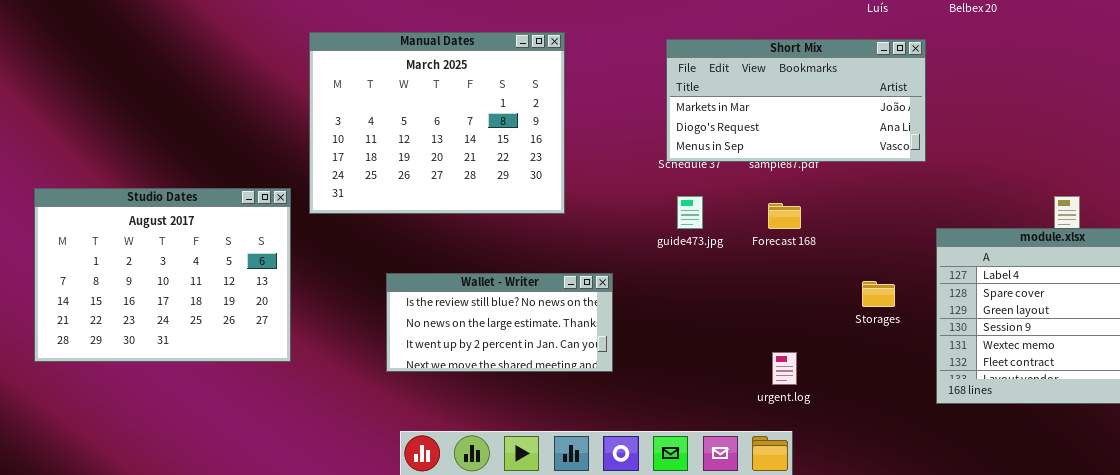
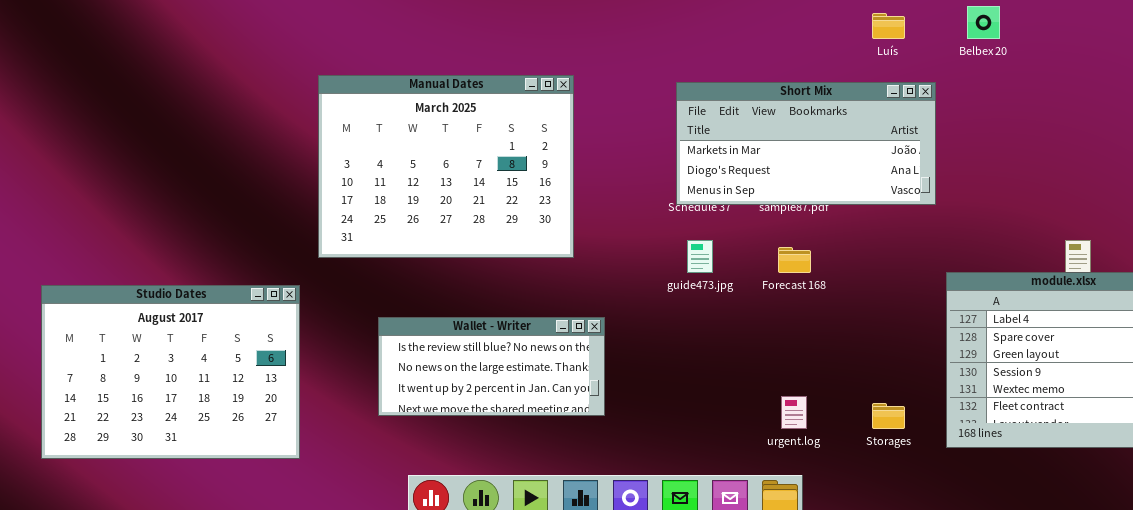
Studio Dates: [34,188,291,362] -> [41,285,300,459], moved
Wallet - Writer: [386,273,613,372] -> [378,317,605,416], moved
Storages: [862,281,895,307] -> [872,403,905,429], moved

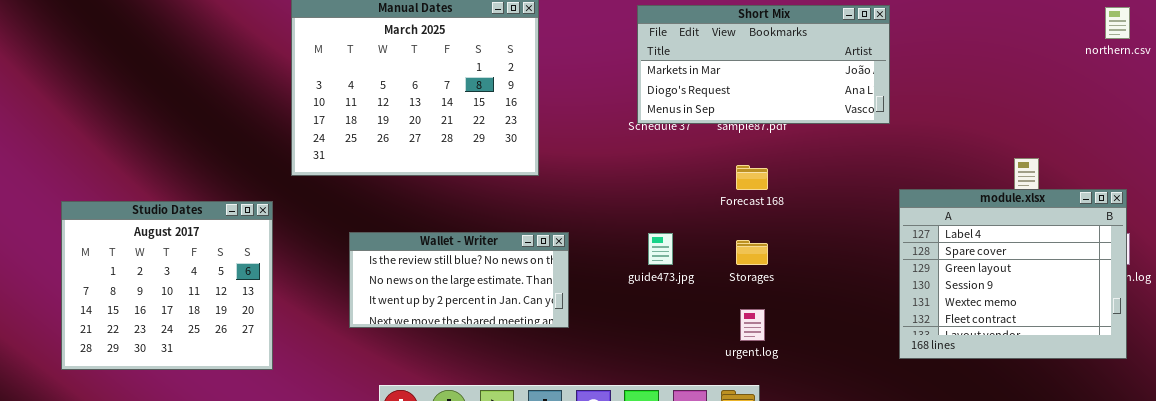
guide473.jpg: [687,240,713,273] -> [648,233,673,265], moved
Studio Dates: [41,285,300,459] -> [61,201,273,370], resized
Storages: [872,403,905,429] -> [736,240,768,265], moved

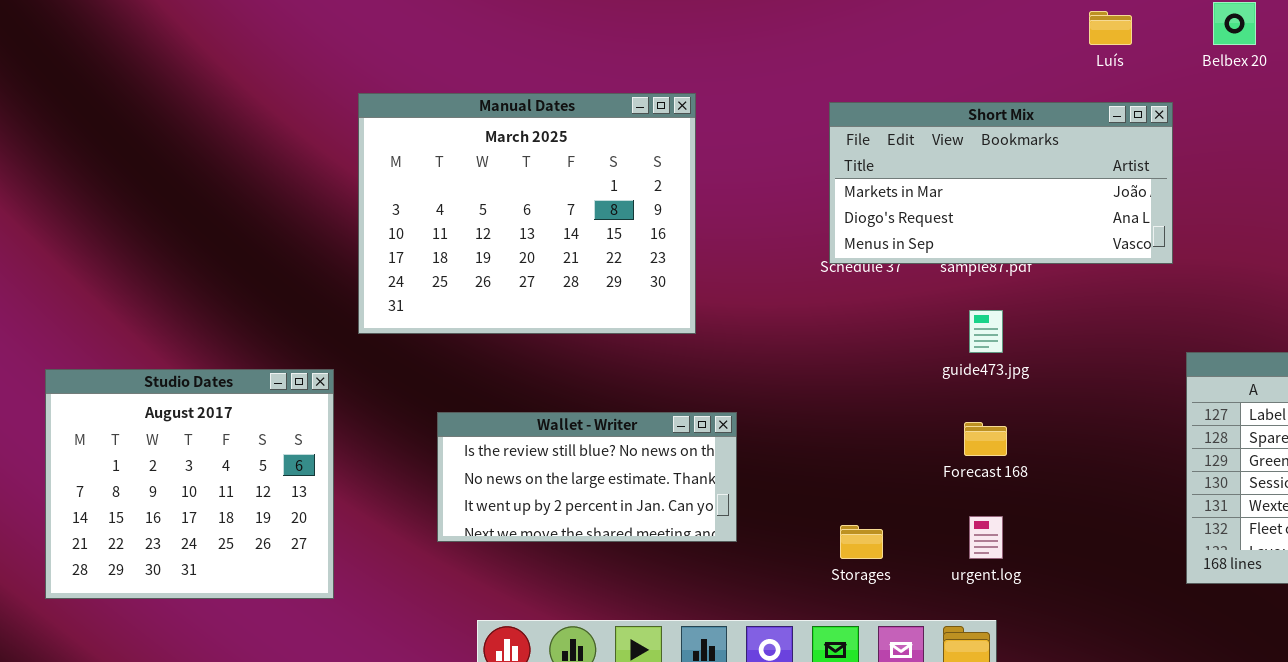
Forecast 168: [736,165,768,190] -> [964,422,1007,456], moved
guide473.jpg: [648,233,673,265] -> [969,310,1003,353], moved
Storages: [736,240,768,265] -> [840,525,883,559], moved

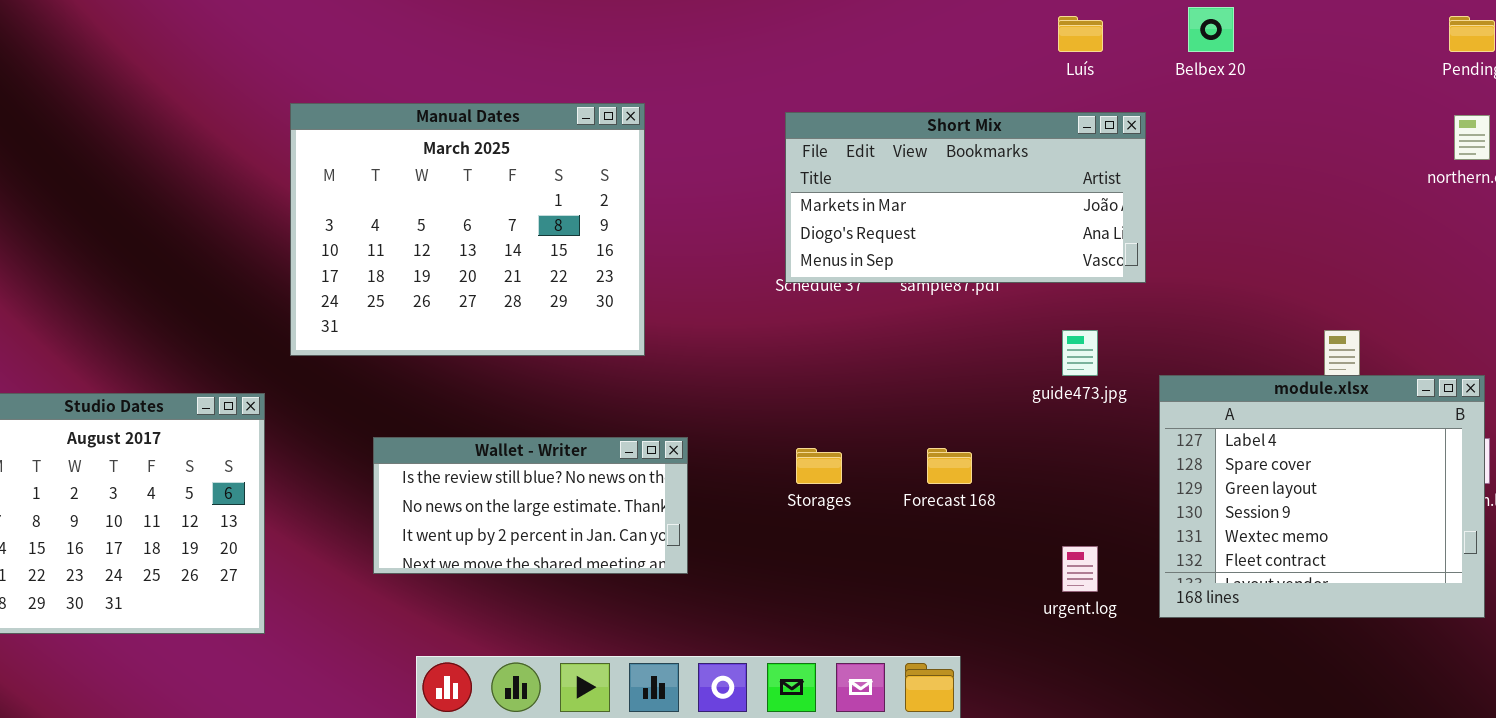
guide473.jpg: [969,310,1003,353] -> [1062,330,1098,376], moved
urgent.log: [969,516,1003,559] -> [1062,546,1098,592], moved
Storages: [840,525,883,559] -> [796,448,842,484], moved

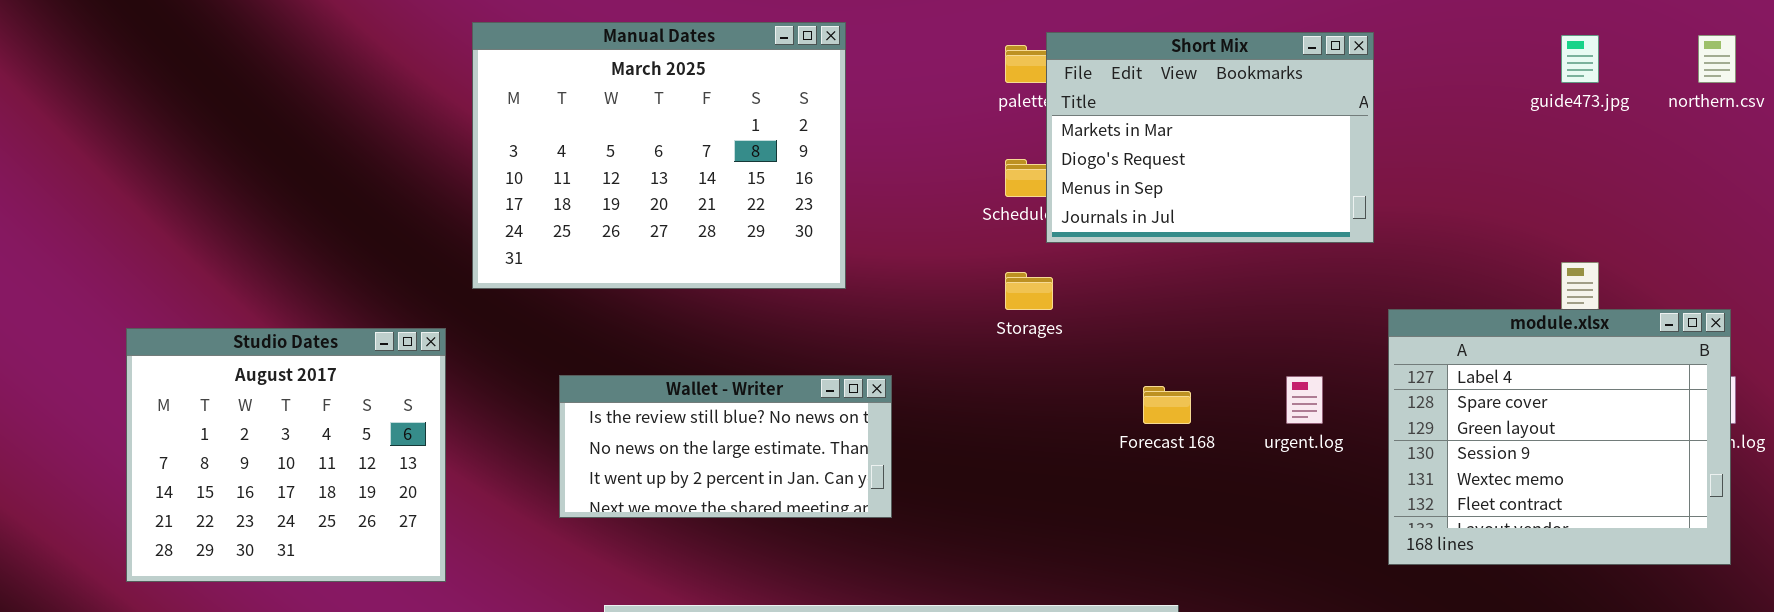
Short Mix: [785,112,1146,283] -> [1046,32,1374,243], resized
guide473.jpg: [1062,330,1098,376] -> [1561,35,1599,83], moved
Storages: [796,448,842,484] -> [1005,272,1053,310], moved
urgent.log: [1062,546,1098,592] -> [1286,376,1323,424], moved

